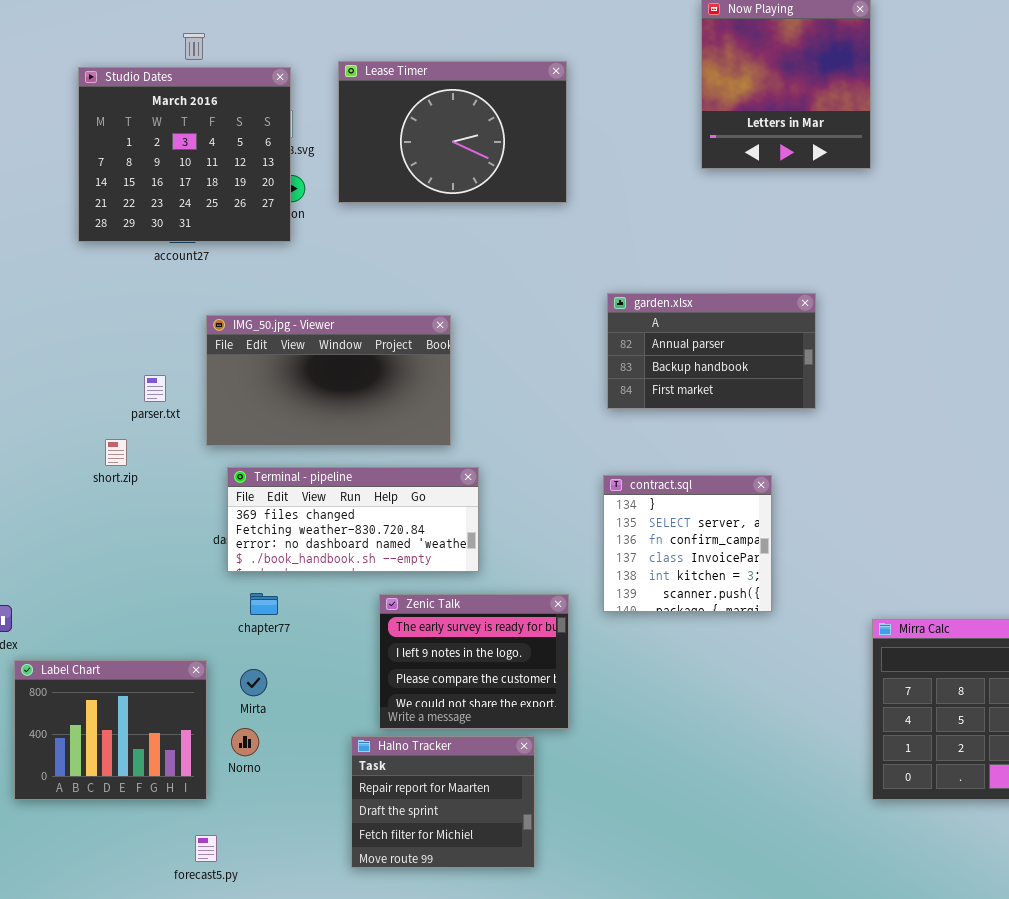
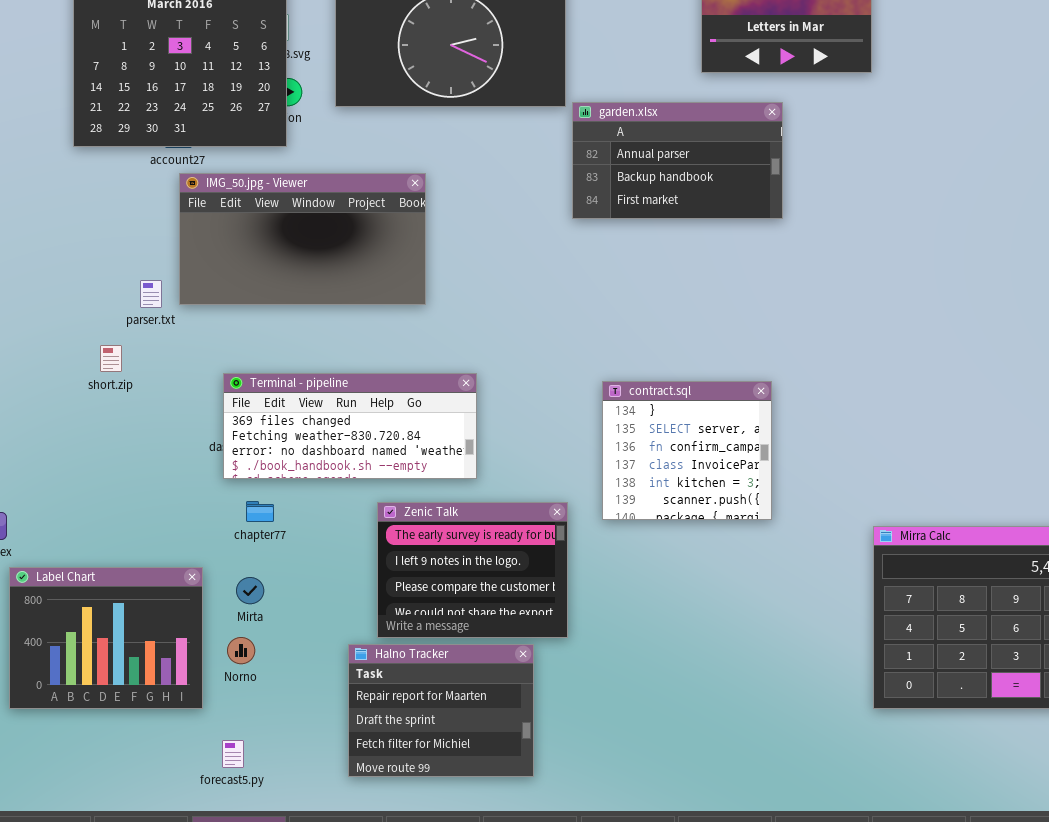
garden.xlsx: [607,293,816,409] -> [572,102,783,219], moved
IMG_50.jpg - Viewer: [206,315,451,446] -> [179,173,426,305], moved
forecast5.py: [195,835,217,862] -> [222,740,244,768], moved

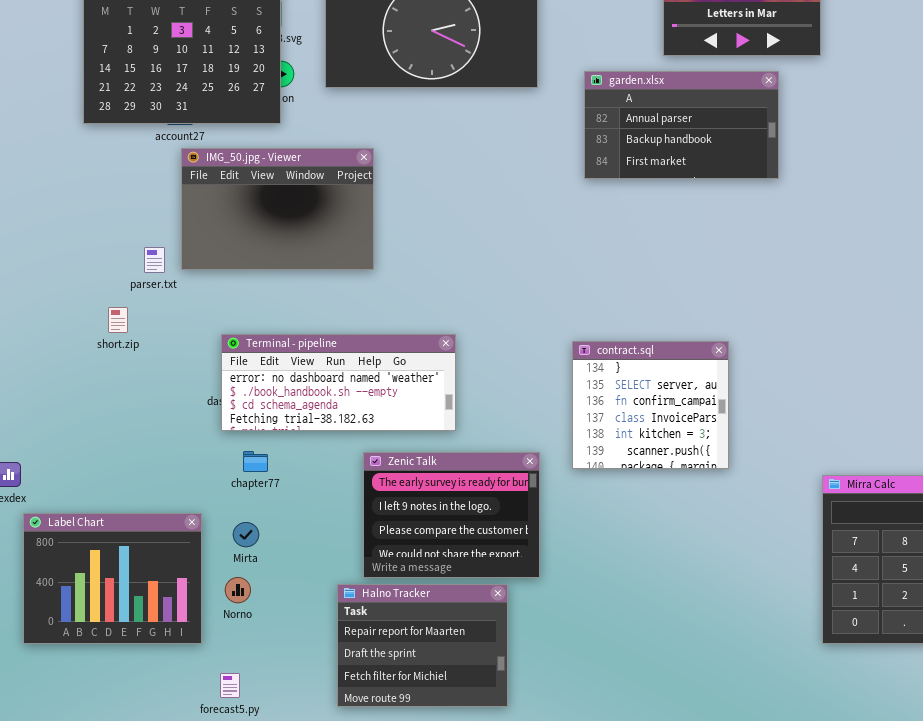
garden.xlsx: [572,102,783,219] -> [584,71,779,179], moved
IMG_50.jpg - Viewer: [179,173,426,305] -> [181,148,374,270], resized
Terminal - pipeline: [223,373,477,479] -> [221,334,456,431], scrolled down 2 rows

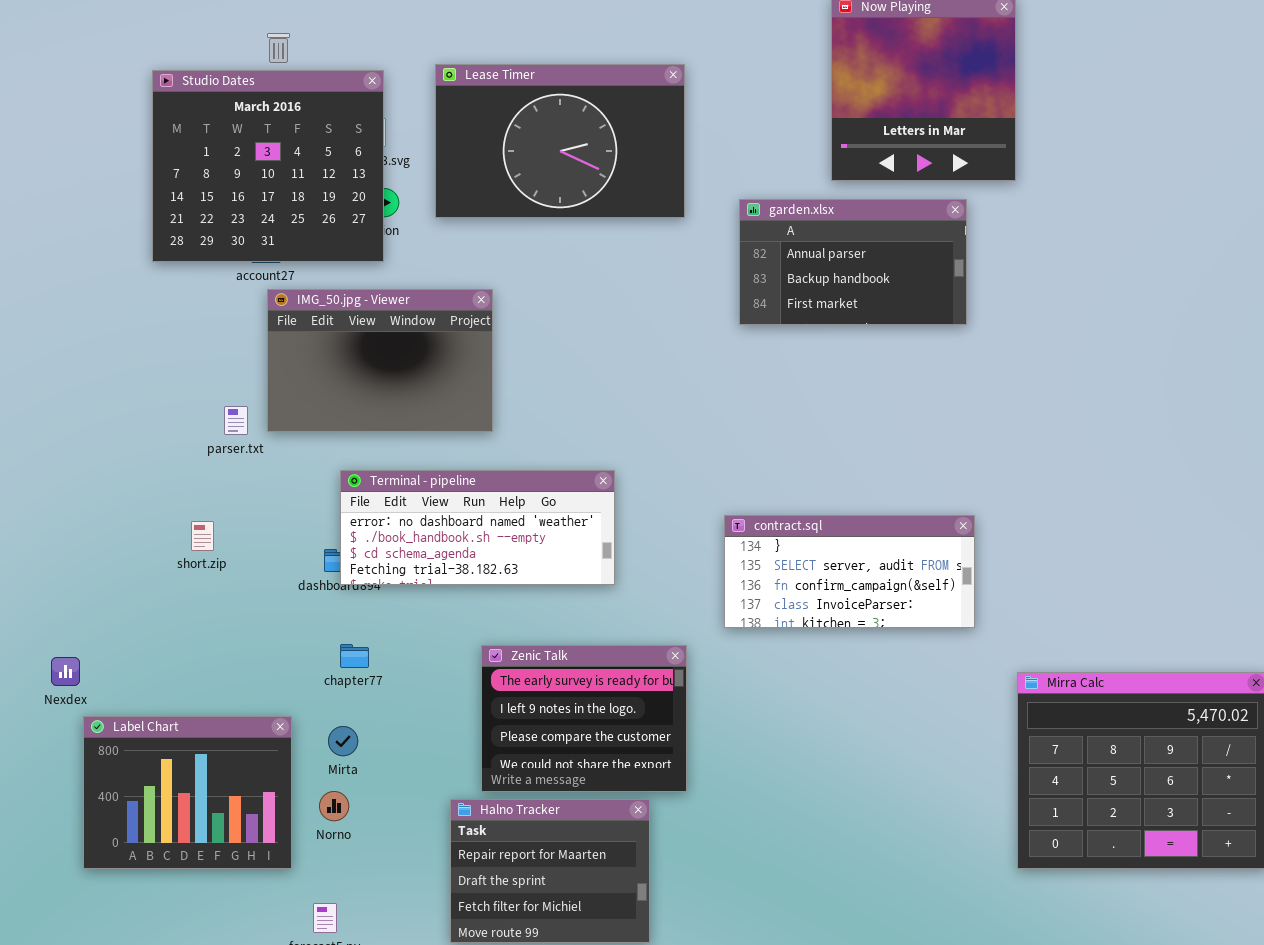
short.zip: [108,307,128,333] -> [191,521,214,551], moved
Terminal - pipeline: [221,334,456,431] -> [340,470,615,585], moved
contract.sql: [572,341,729,469] -> [724,515,975,628], resized

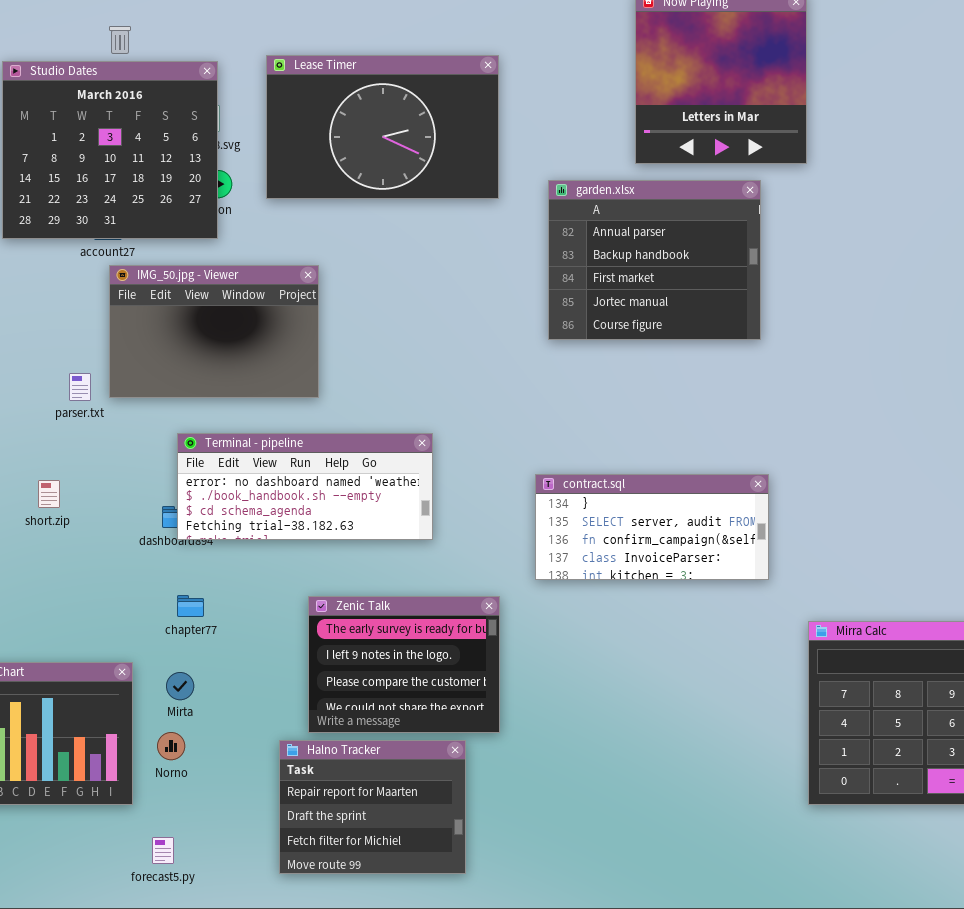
garden.xlsx: [739,199,967,325] -> [548,180,761,340], resized

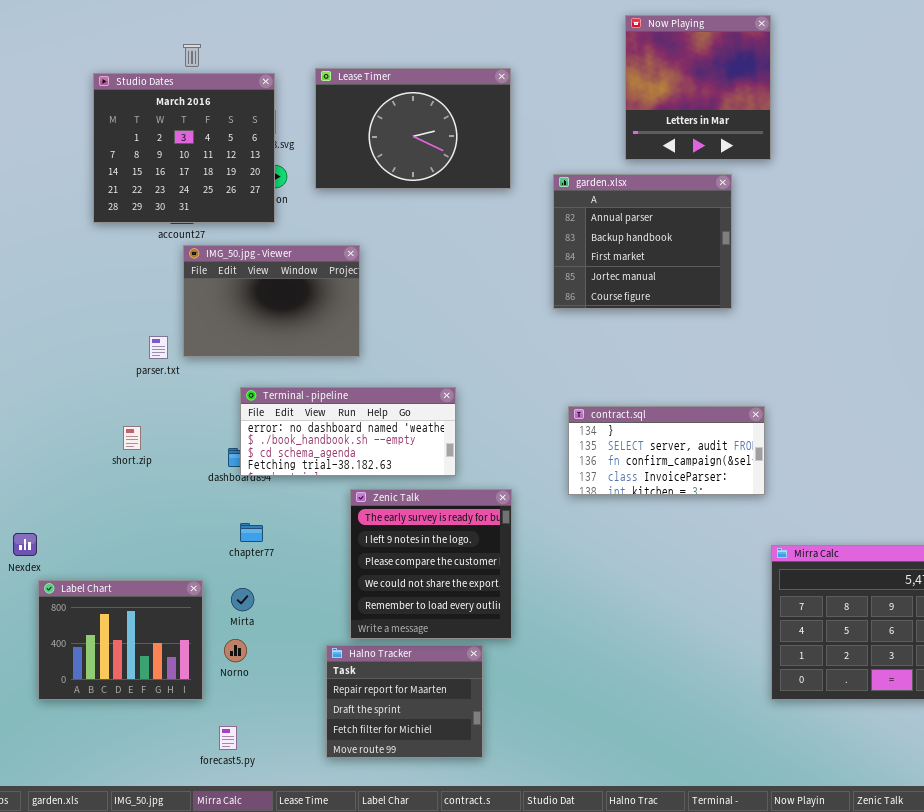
contract.sql: [535,474,769,580] -> [568,406,765,495], moved
Zenic Talk: [308,596,500,733] -> [350,489,512,639], resized

